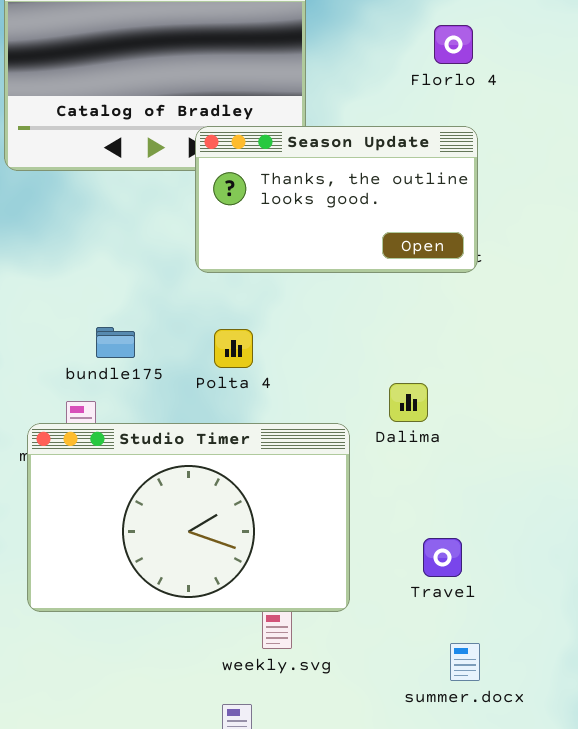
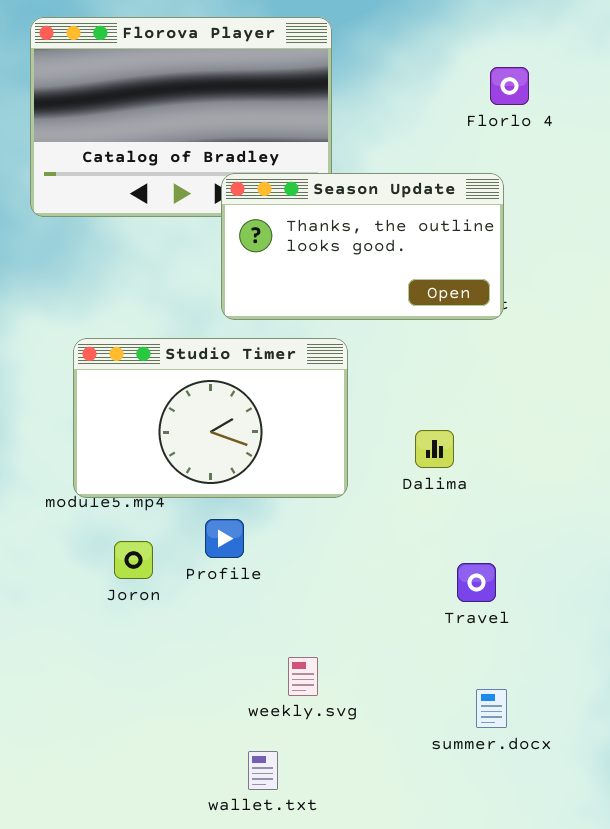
Florlo 4: [434,25,473,64] -> [490,67,529,105], moved
Studio Timer: [27,423,350,612] -> [73,338,348,498], moved, resized
Travel: [423,538,462,577] -> [457,563,496,602], moved

